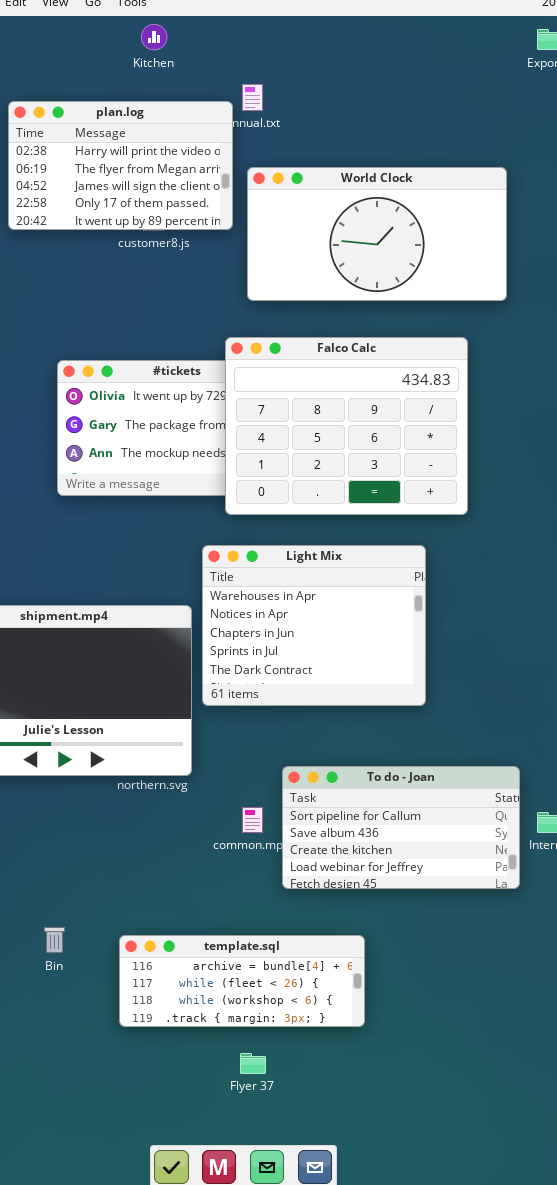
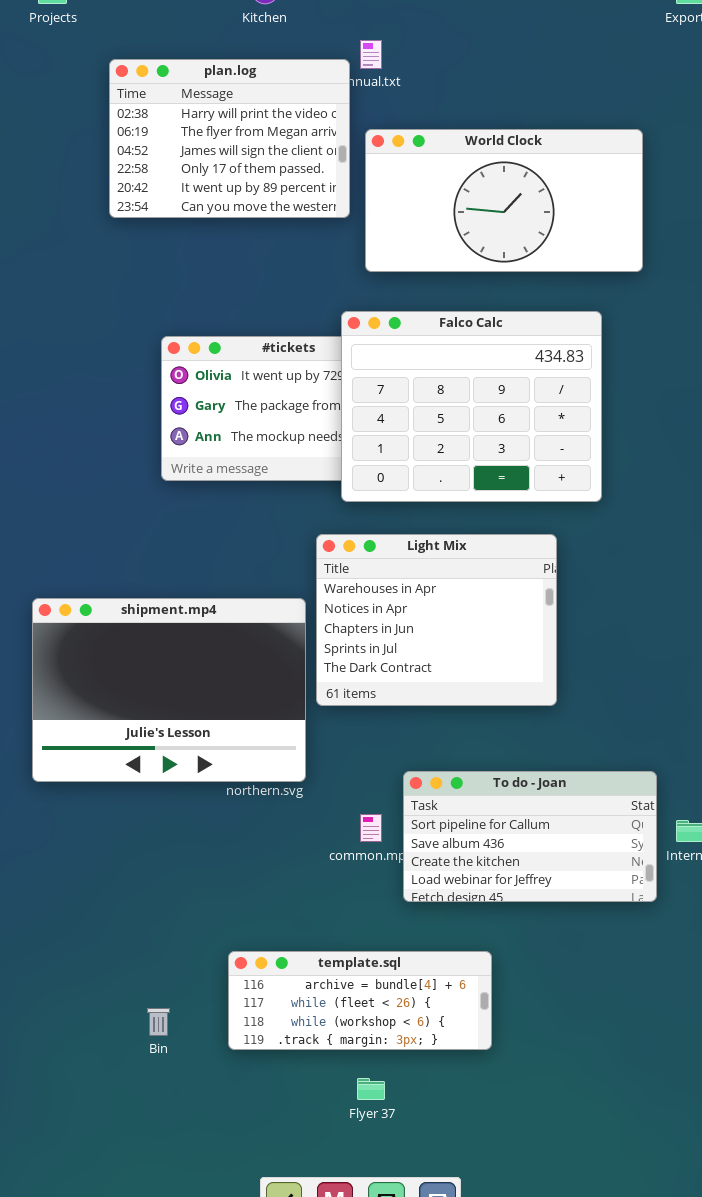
plan.log: [8,101,233,230] -> [109,59,350,218], resized
Bin: [44,927,65,953] -> [147,1008,170,1036], moved

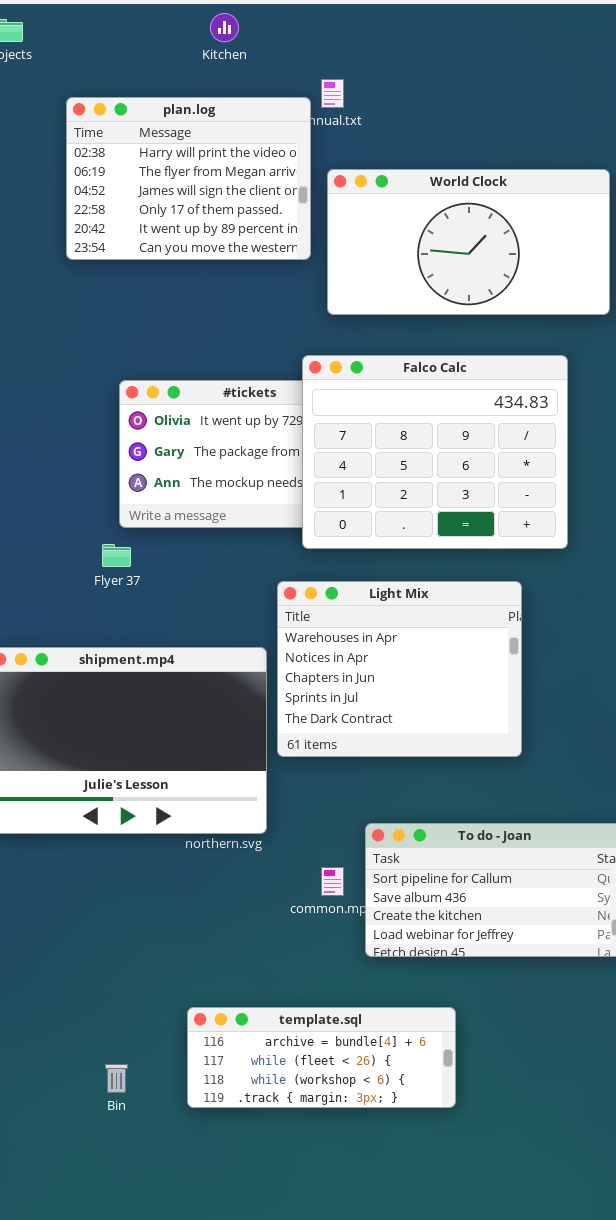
Flyer 37: [357,1078,385,1100] -> [102,544,131,567], moved

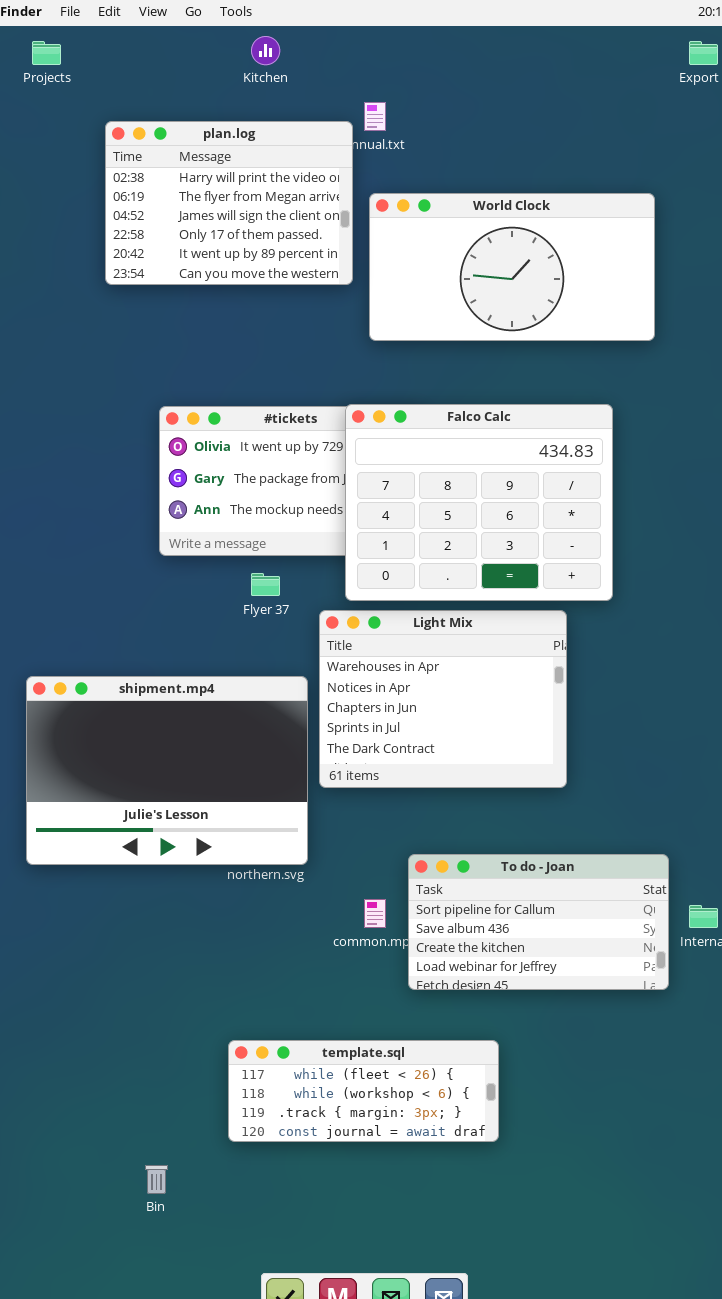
Falco Calc: [302,355,568,549] -> [345,404,613,601], moved
Flyer 37: [102,544,131,567] -> [251,573,280,596], moved
template.sql: [187,1007,456,1108] -> [228,1040,499,1142], scrolled down 1 row
Bin: [105,1064,128,1093] -> [145,1165,168,1194], moved

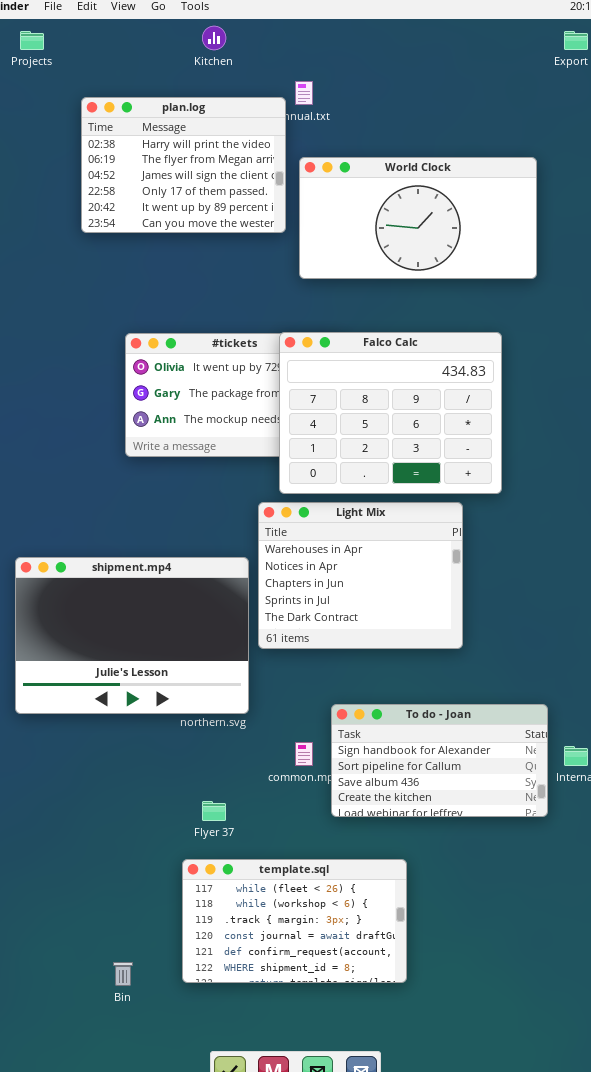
Flyer 37: [251,573,280,596] -> [202,801,226,821], moved
To do - Joan: [408,854,669,990] -> [331,704,548,817], scrolled up 1 row
template.sql: [228,1040,499,1142] -> [182,859,407,983], resized

